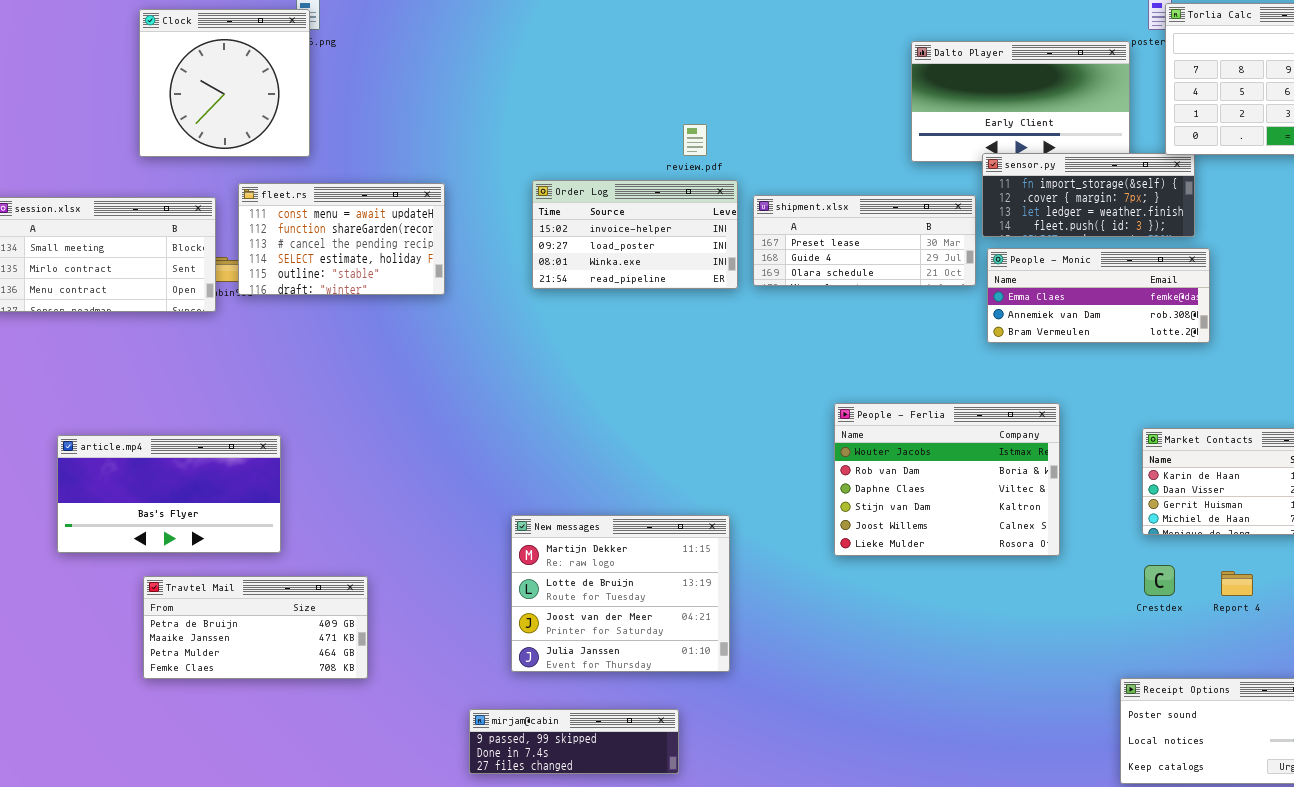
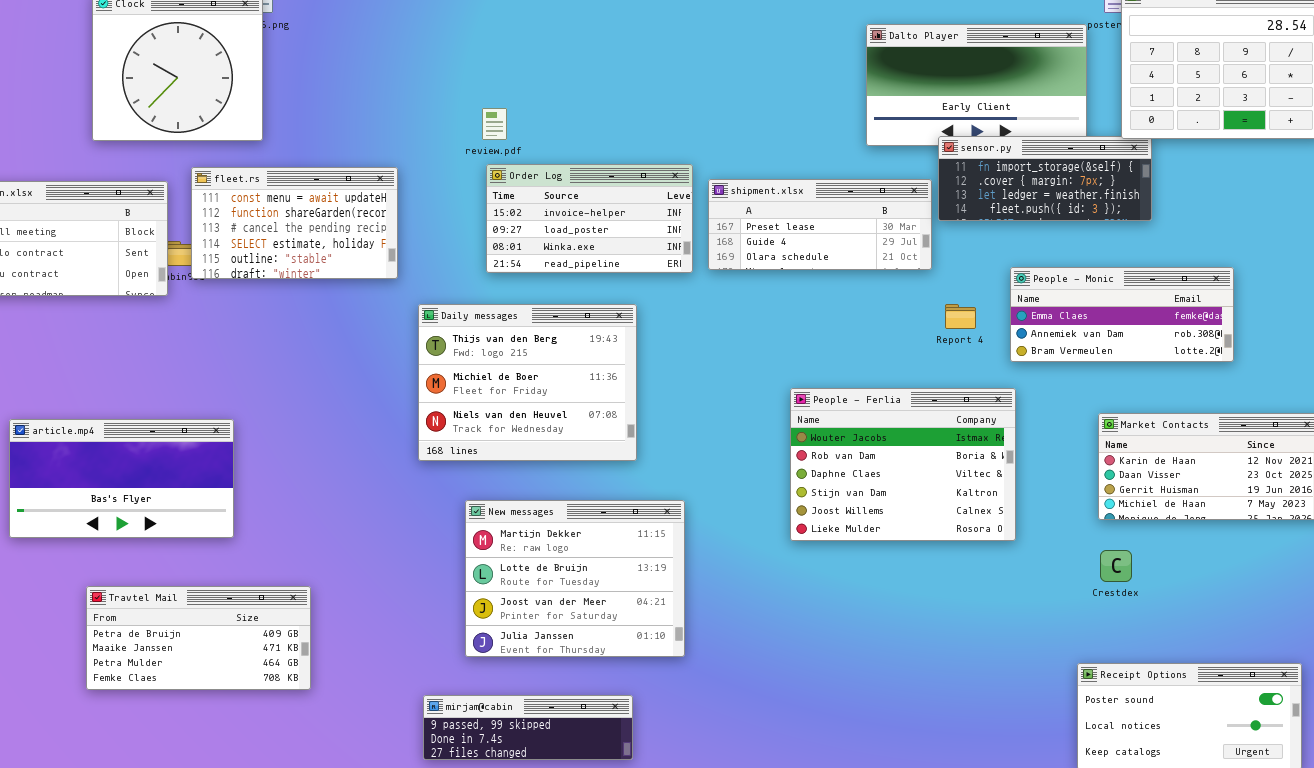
review.pdf: [683,124,707,156] -> [482,108,507,140], moved
People - Monic: [987,248,1210,343] -> [1010,267,1234,362], moved
Daily messages: none -> [418,304,637,461], opened
Report 4: [1221,571,1253,596] -> [945,304,976,329], moved
Travtel Mail: [143,576,368,679] -> [86,586,311,690], moved

